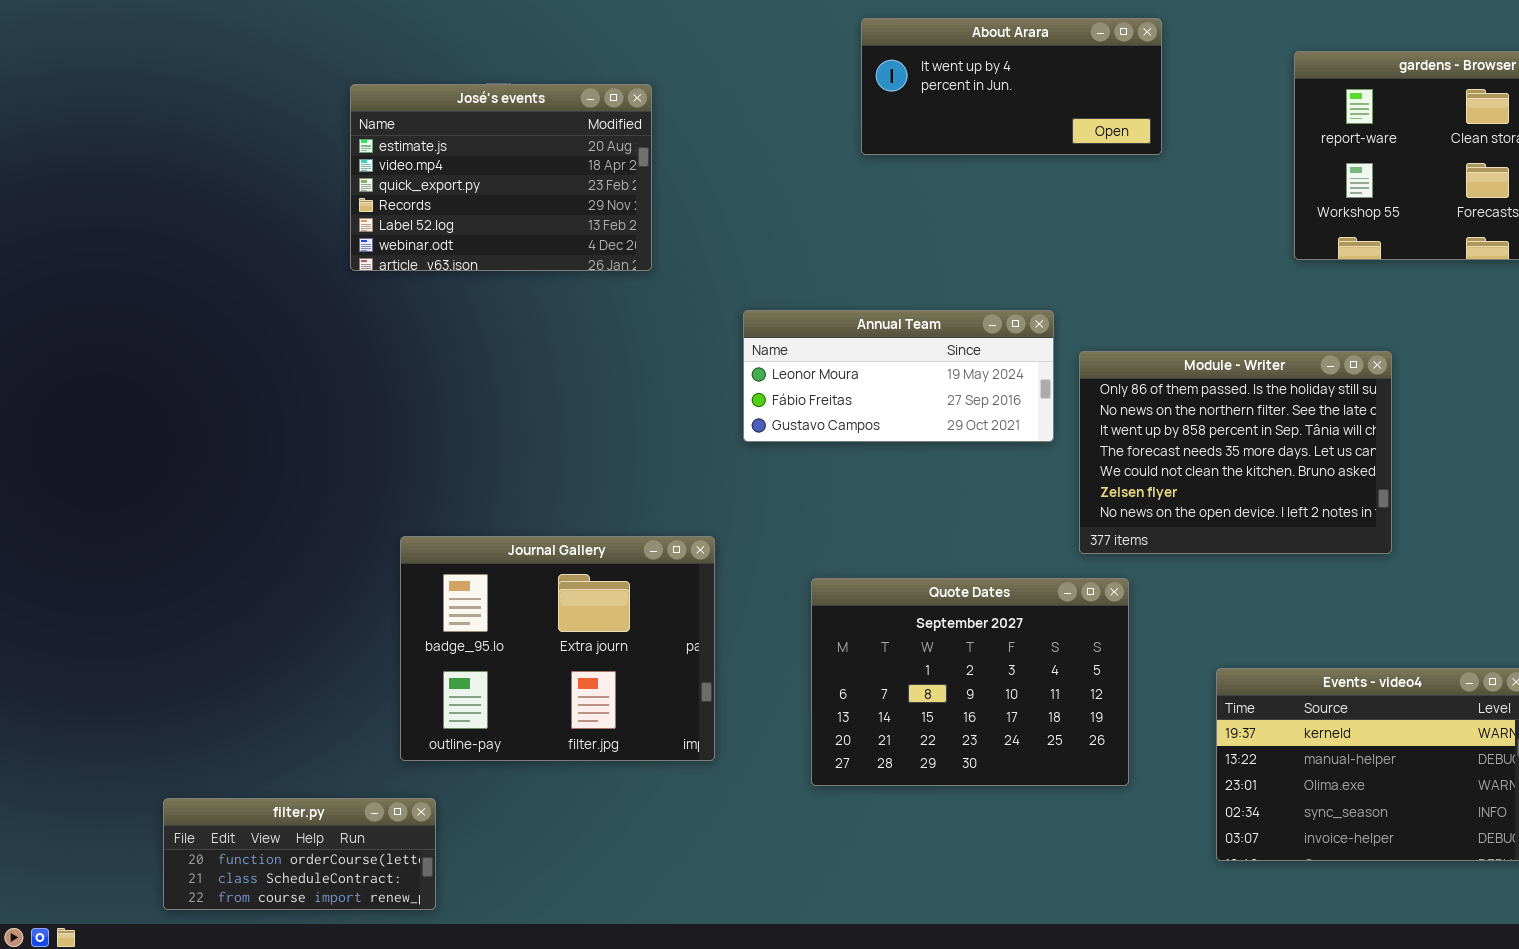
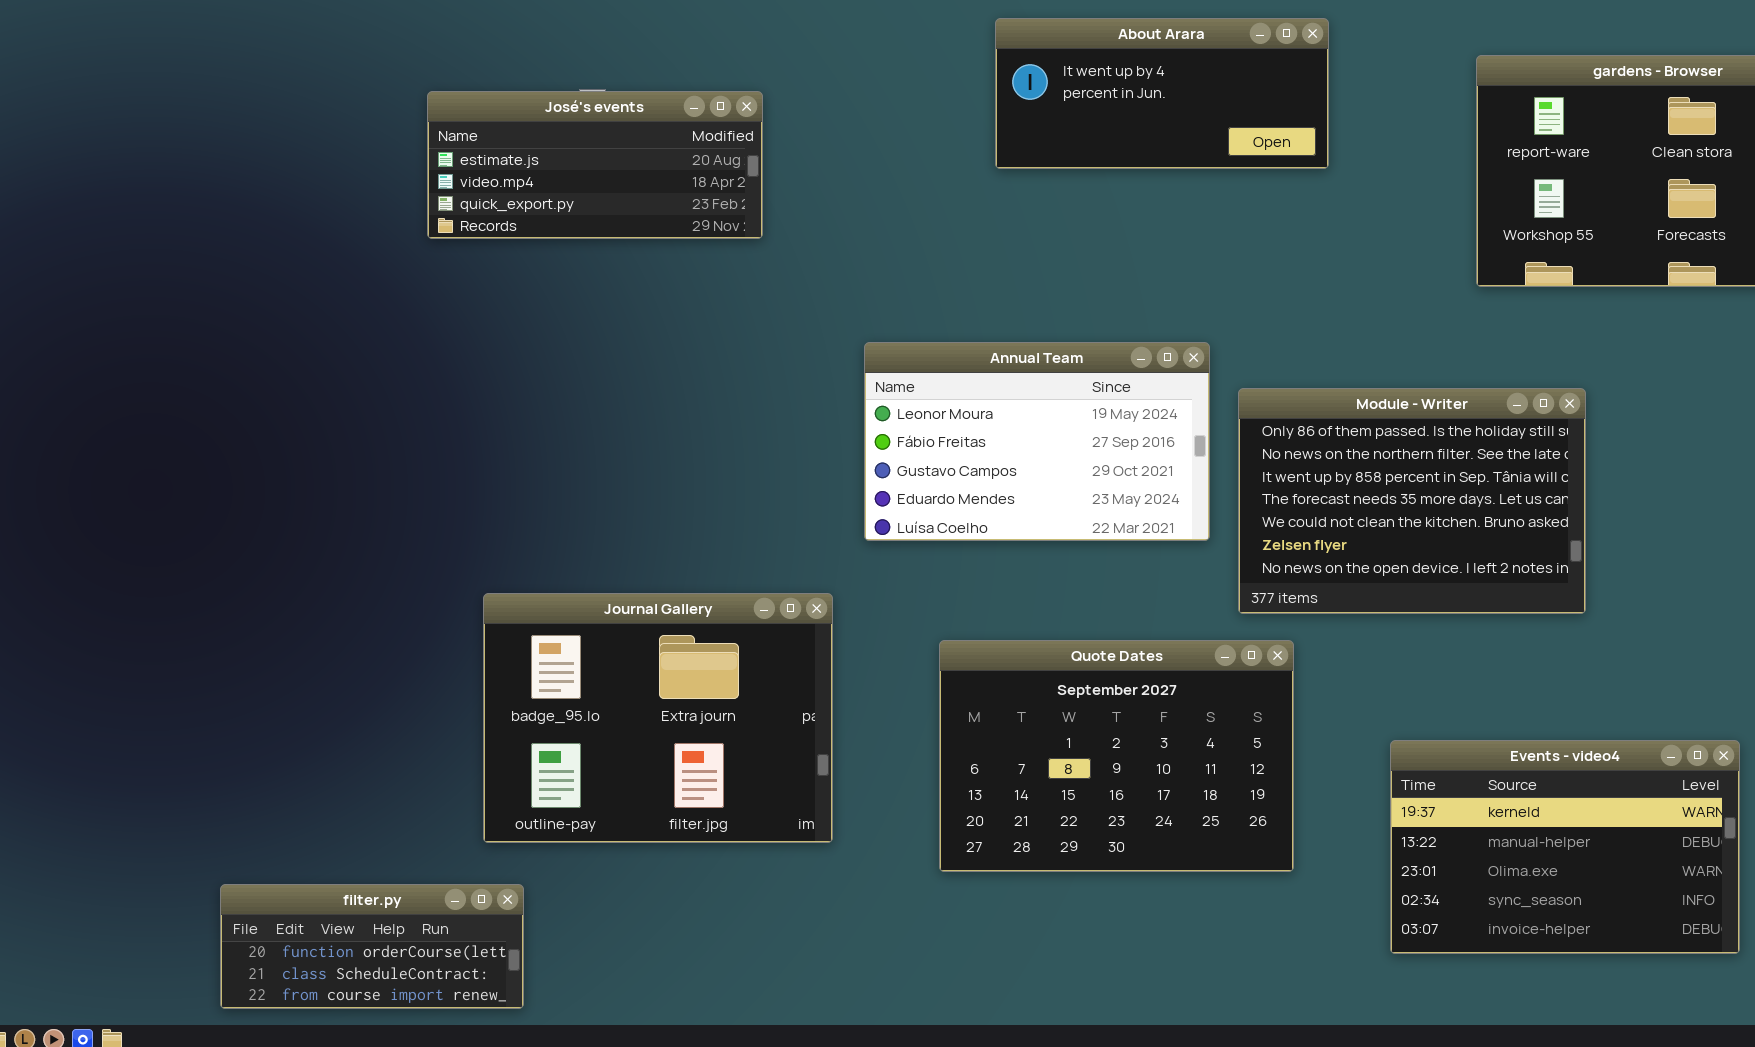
José's events: [350,84,652,271] -> [427,91,763,239], resized
Annual Team: [743,310,1054,442] -> [864,342,1210,541], resized

